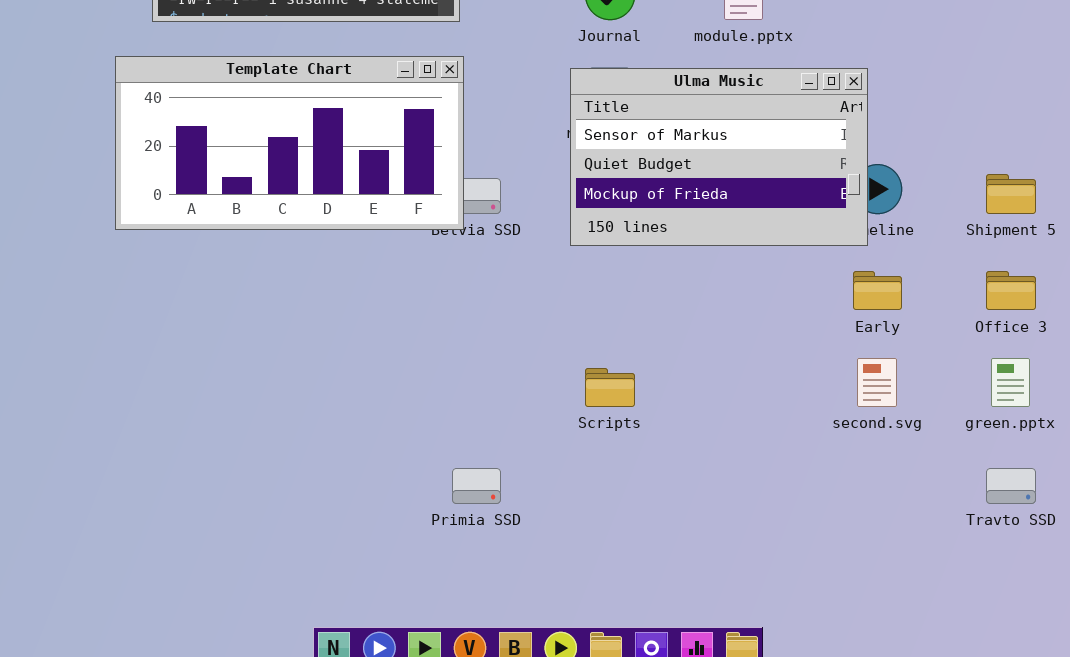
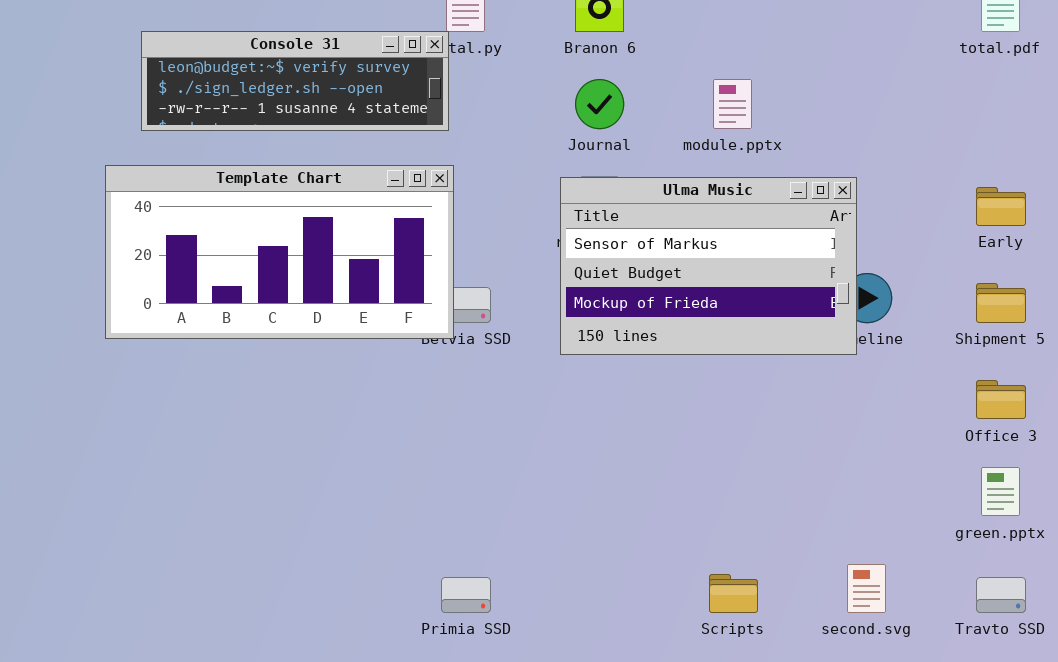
Early: [853,271,902,310] -> [976,187,1026,226], moved
second.svg: [857,358,897,407] -> [847,564,886,613], moved
Scripts: [585,368,635,407] -> [709,574,758,613], moved

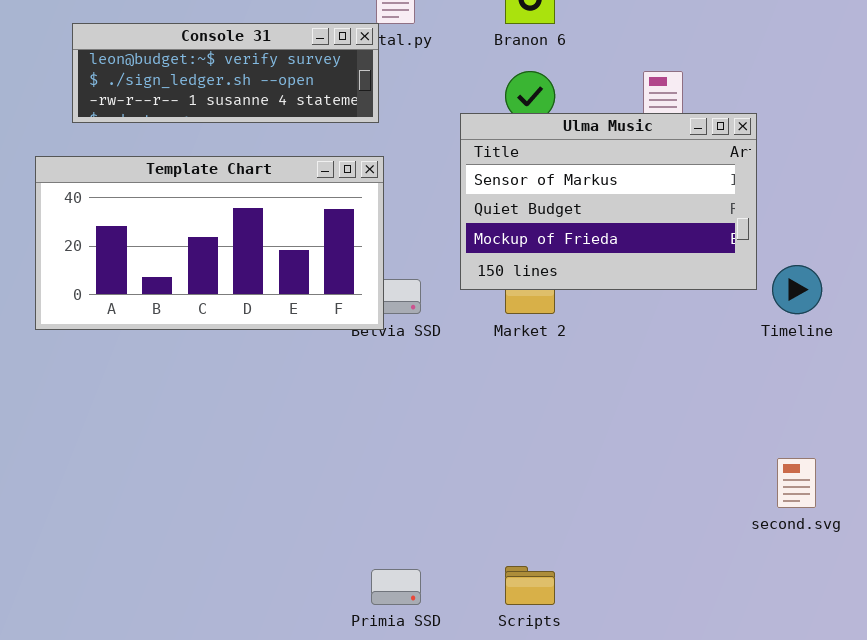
Ulma Music: [560,177,857,355] -> [460,113,757,290], moved
second.svg: [847,564,886,613] -> [777,458,816,508], moved
Scripts: [709,574,758,613] -> [505,566,555,605], moved

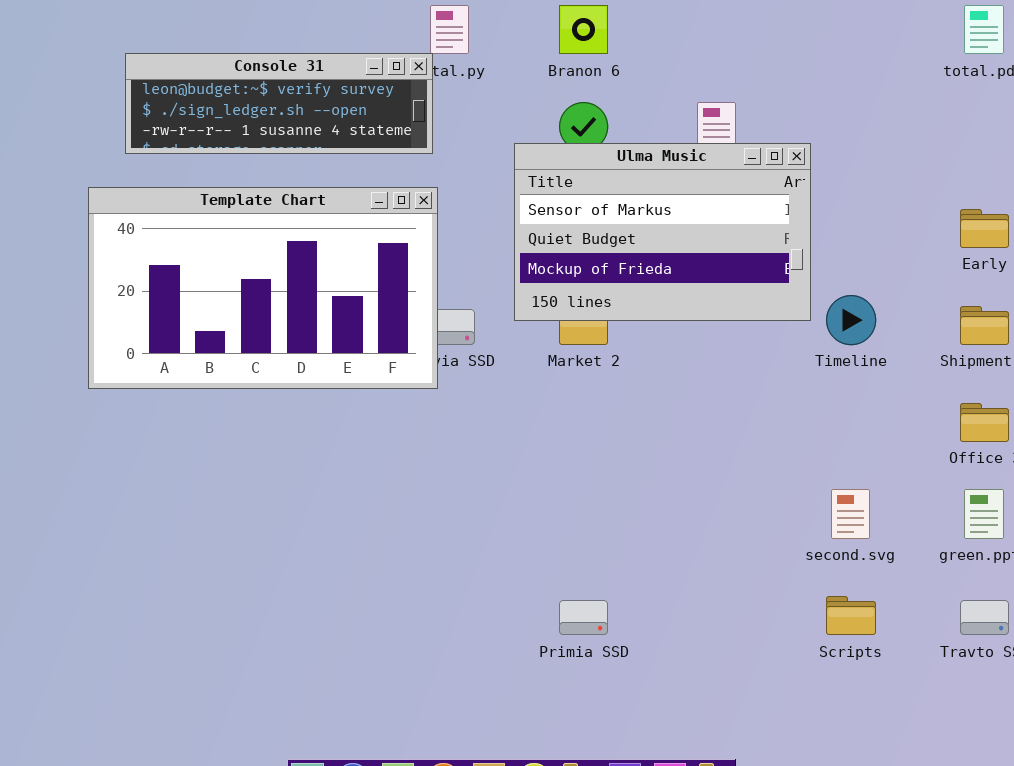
Template Chart: [35,156,384,330] -> [88,187,438,389], resized
Scripts: [505,566,555,605] -> [826,596,876,635], moved
Primia SSD: [371,569,421,605] -> [559,600,608,635], moved

